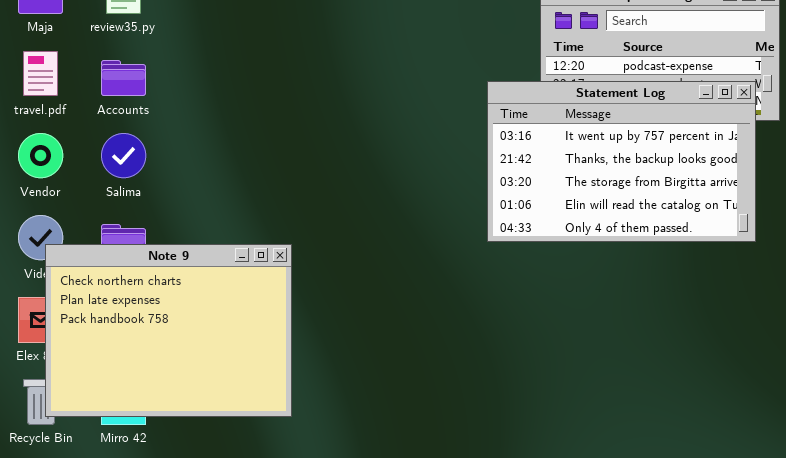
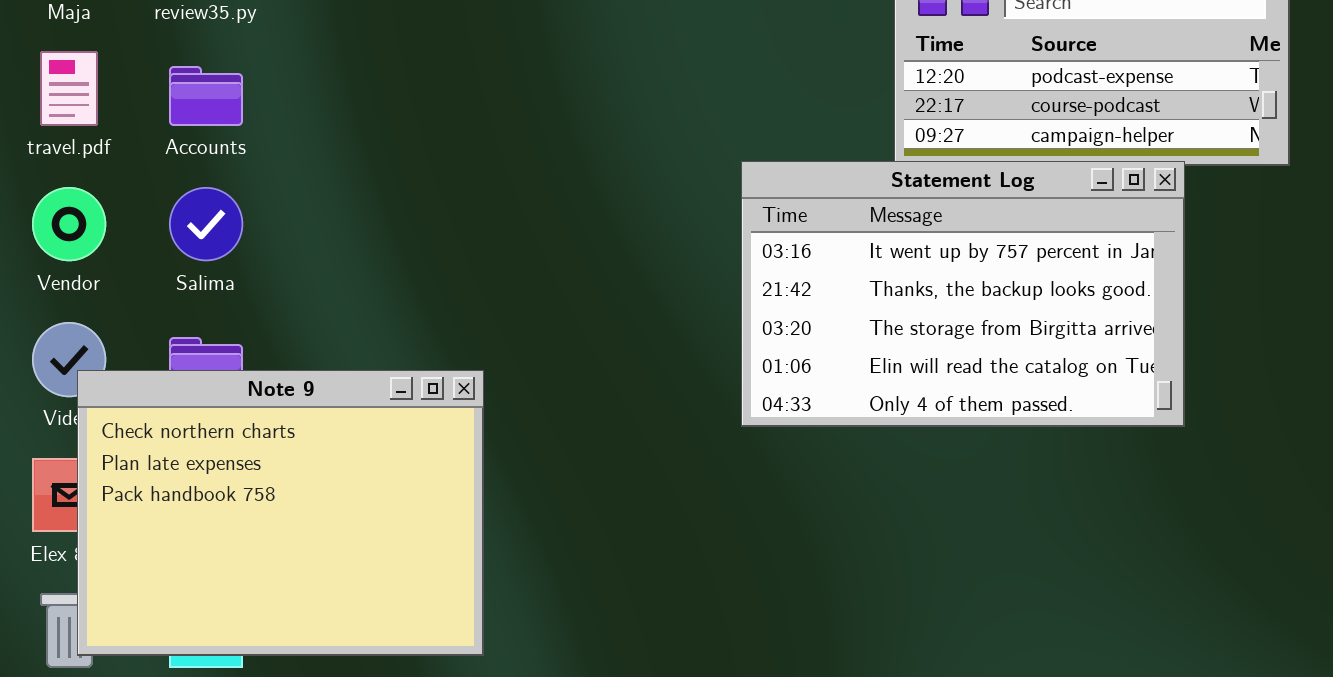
Statement Log: [487,81,756,242] -> [741,161,1185,427], moved

